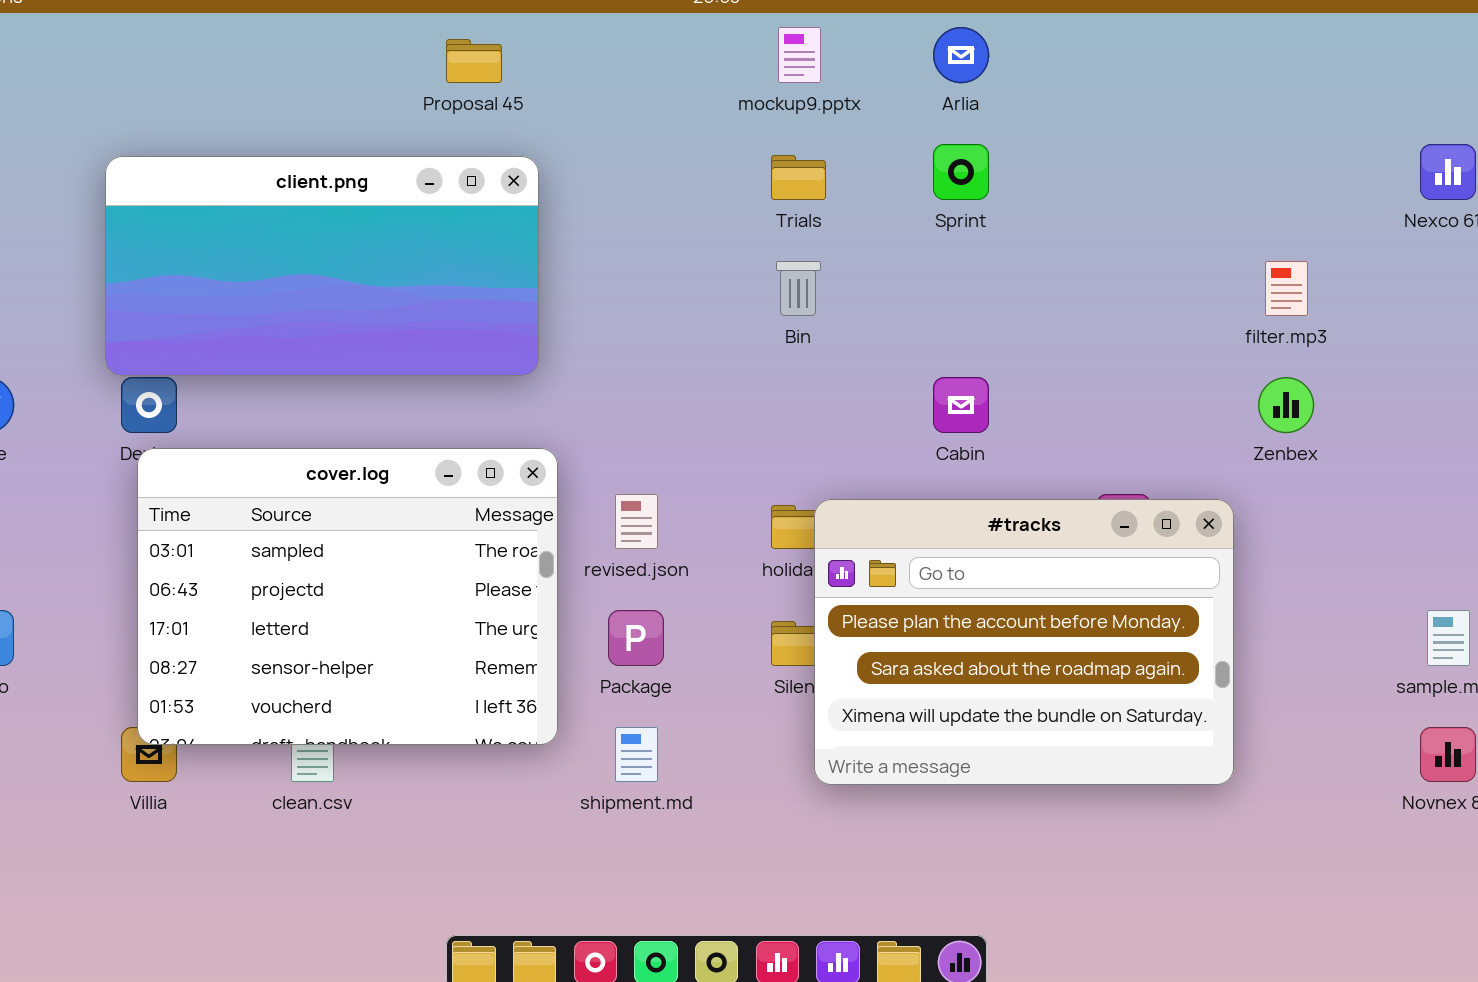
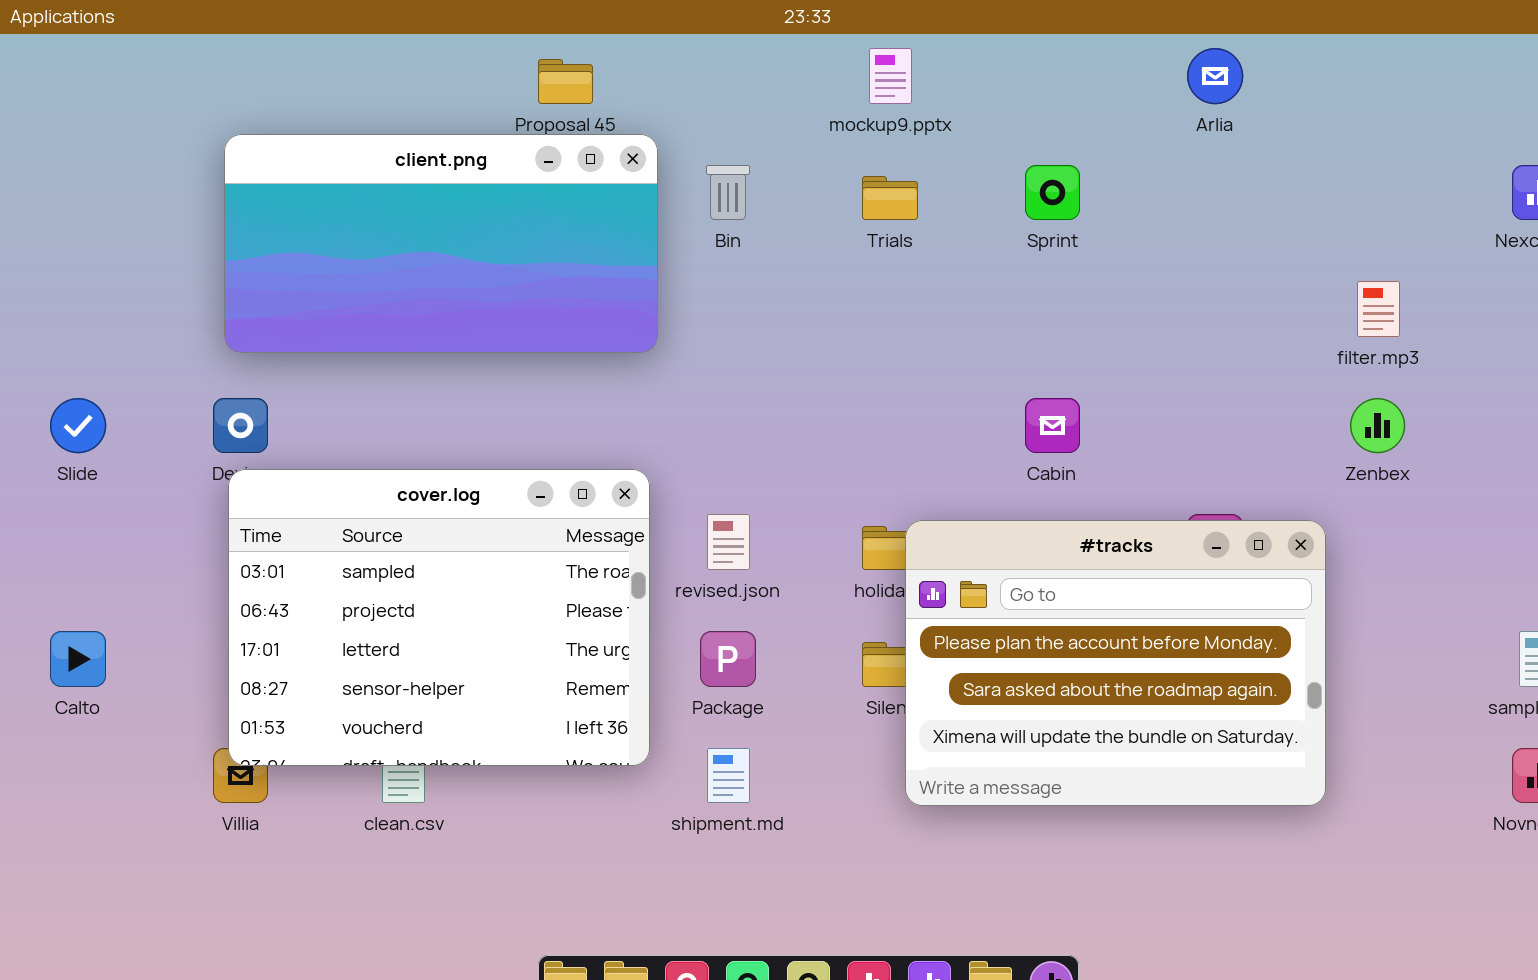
Arlia: [933,27,989,83] -> [1187,48,1243,104], moved
client.png: [105,156,539,376] -> [224,134,658,353], moved
Bin: [776,261,821,316] -> [706,165,750,220], moved

